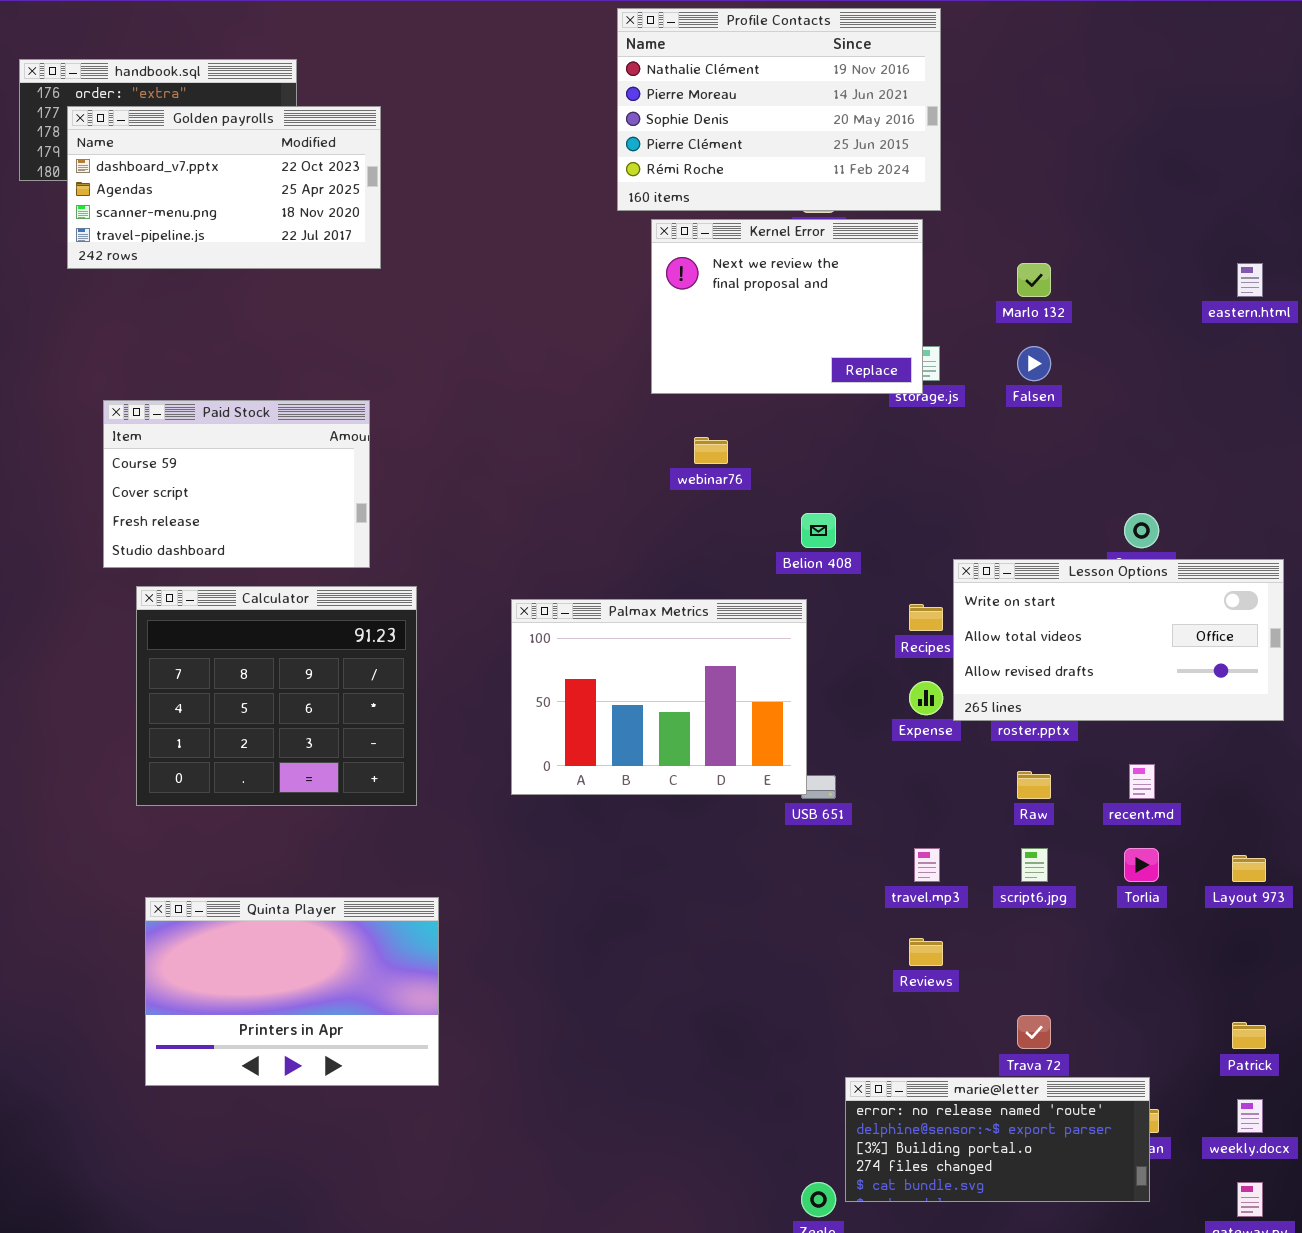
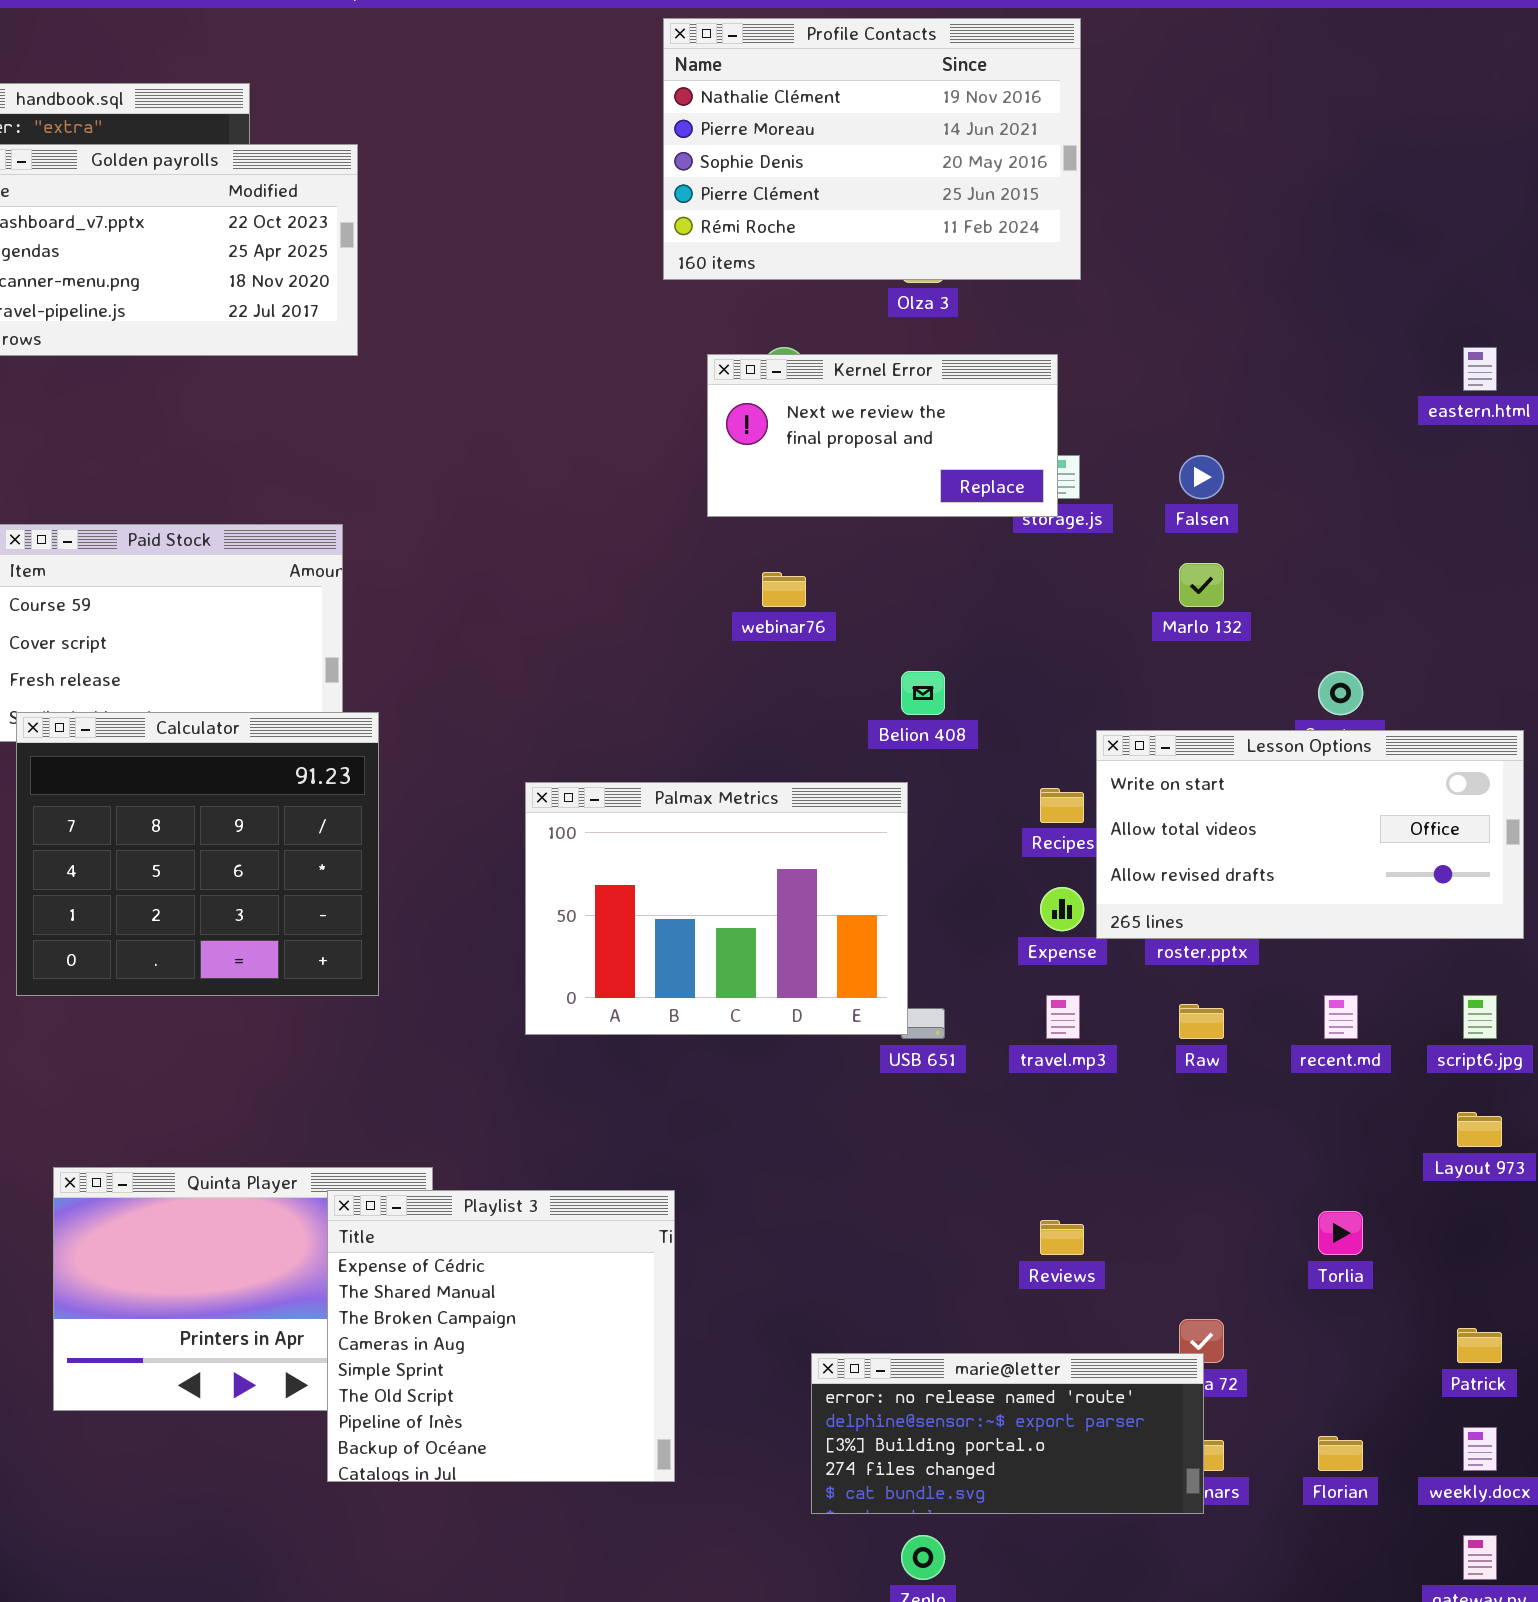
Kernel Error: [651,219,923,394] -> [707,354,1058,517], resized
Marlo 132: [1017,263,1051,297] -> [1179,563,1224,607], moved
Calculator: [136,586,417,806] -> [16,712,379,996], moved
travel.mp3: [914,848,940,882] -> [1046,995,1080,1039], moved
script6.jpg: [1021,848,1048,882] -> [1463,995,1497,1039], moved
Torlia: [1124,848,1159,882] -> [1318,1211,1363,1255], moved
Playlist 3: none -> [327,1190,675,1482], opened
marie@letter: [845,1077,1150,1202] -> [811,1353,1204,1514], moved

